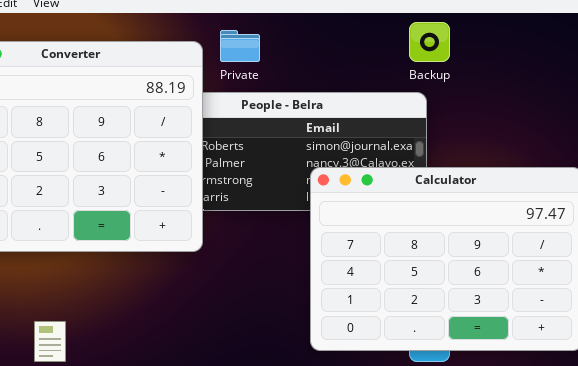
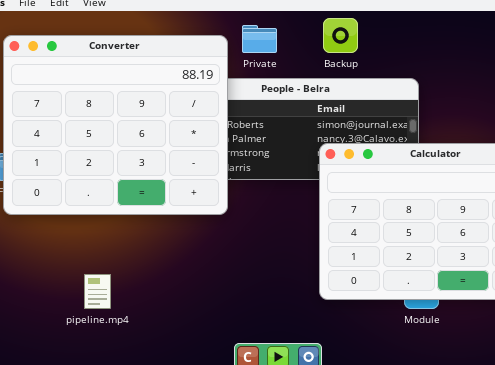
Backup: [409,22,450,62] -> [323,18,358,53], moved

